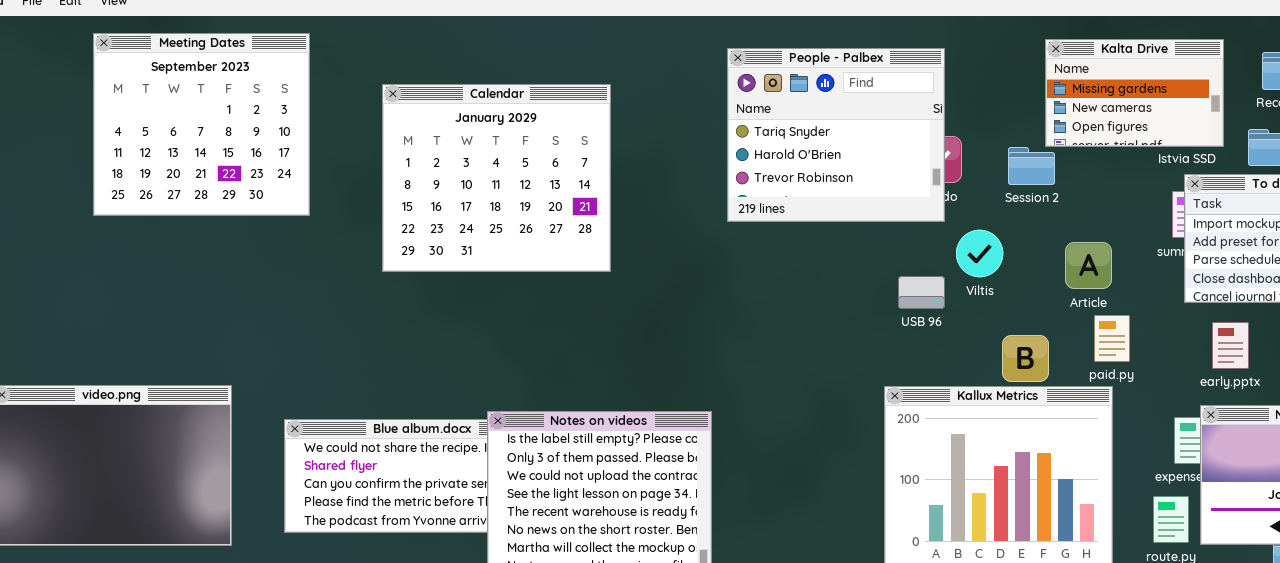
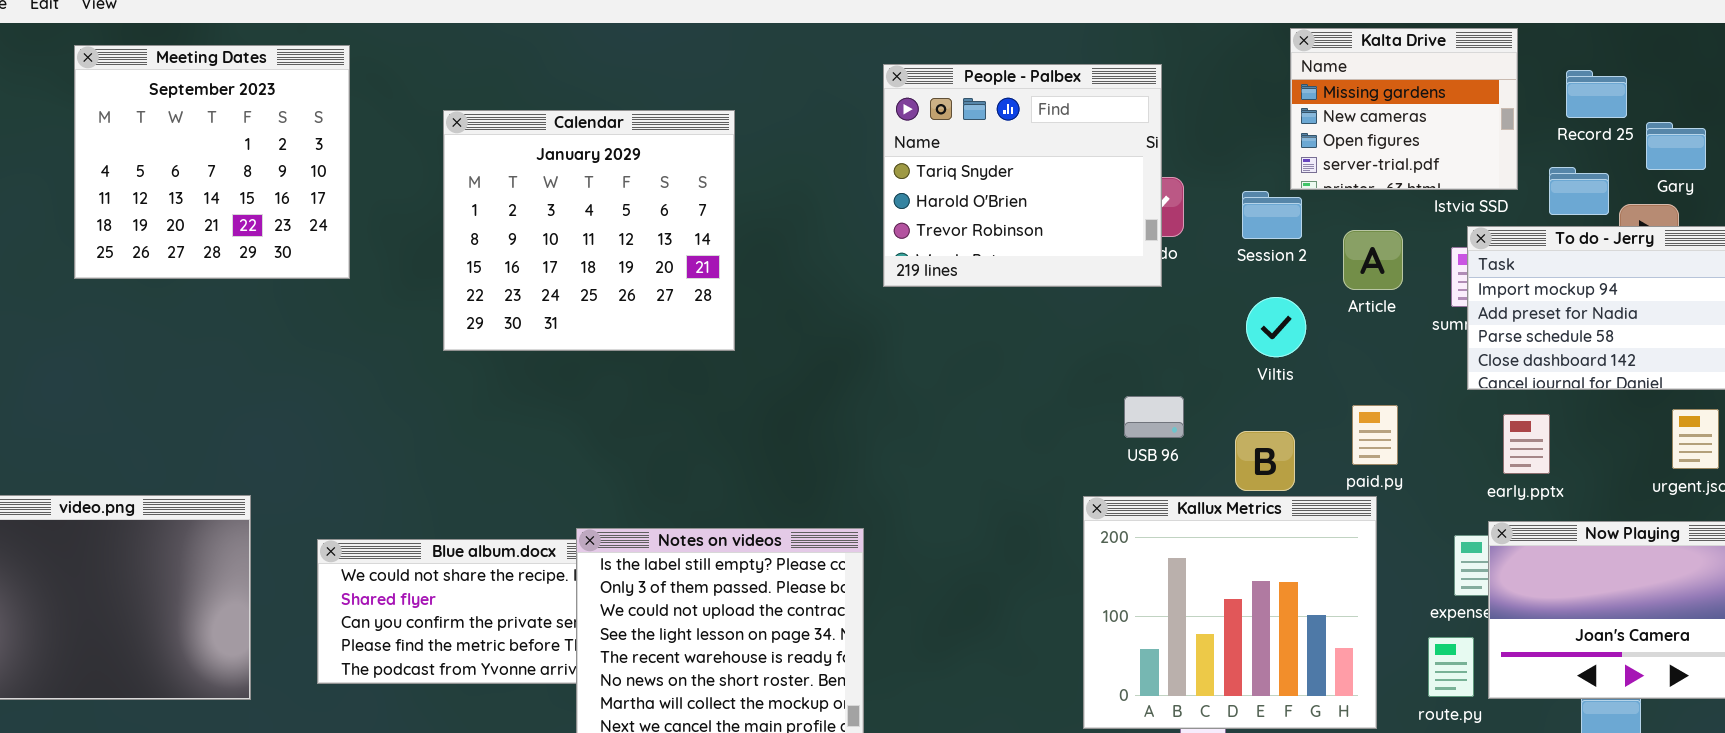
Kalta Drive: [1045,39,1224,147] -> [1290,28,1518,190], resized
Viltis: [956,230,1003,277] -> [1246,297,1306,357], moved
Article: [1065,242,1112,289] -> [1343,230,1403,290], moved
USB 96: [898,276,945,309] -> [1124,396,1184,438], moved

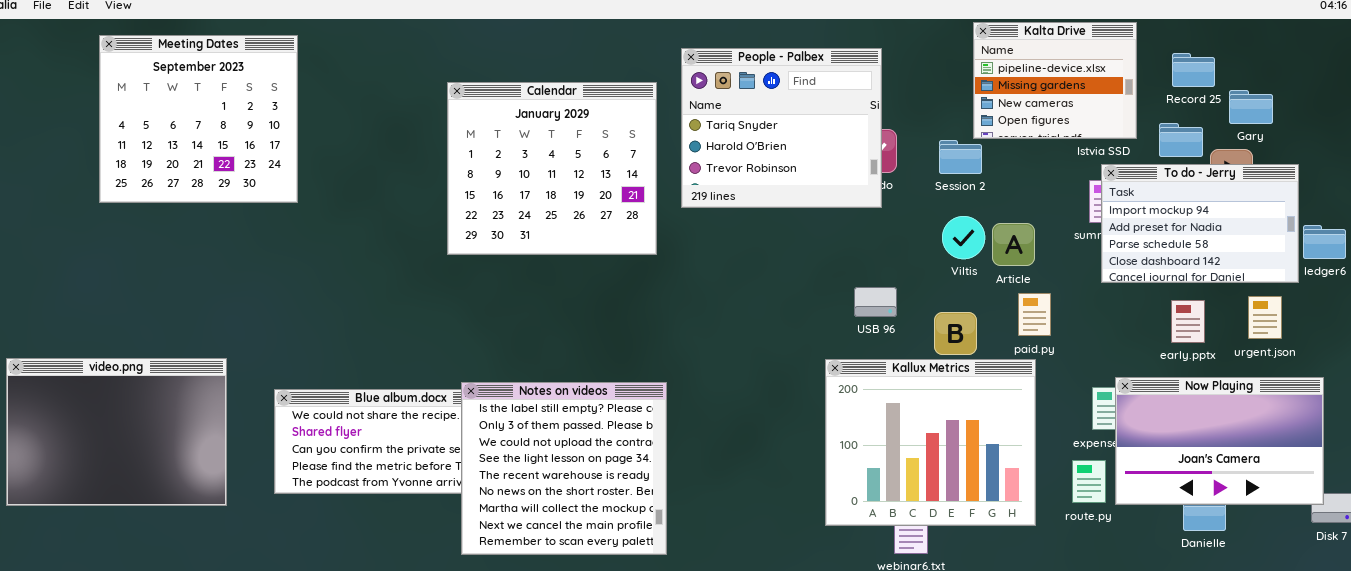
Kalta Drive: [1290,28,1518,190] -> [973,22,1137,139], scrolled up 1 row
Calendar: [443,110,735,351] -> [447,82,657,255], moved
Article: [1343,230,1403,290] -> [992,223,1035,266], moved
early.pptx: [1503,414,1550,474] -> [1171,300,1205,343], moved

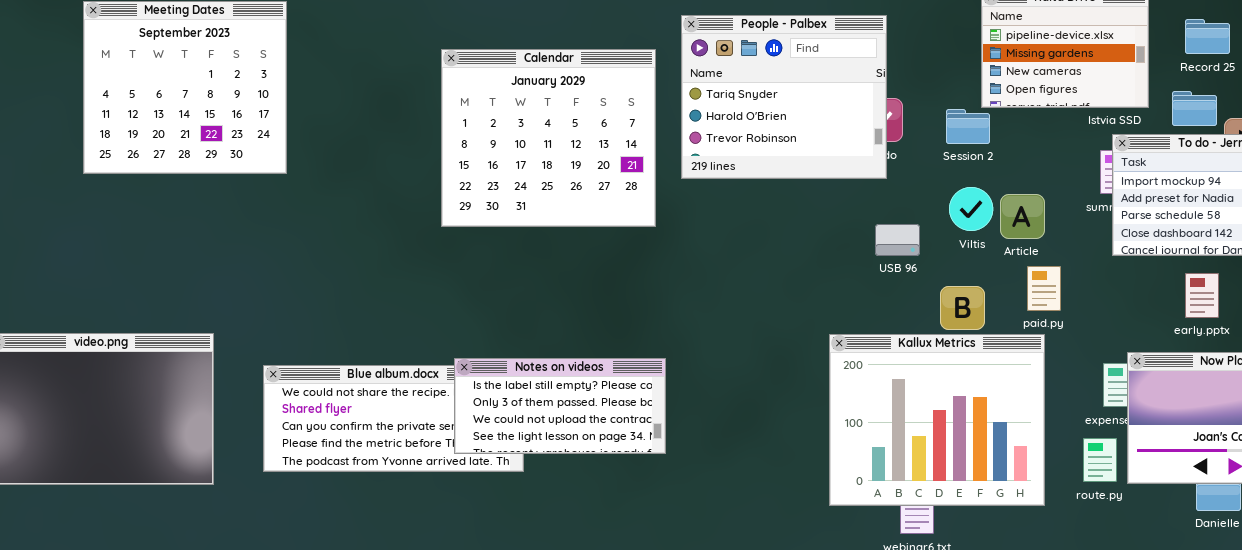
USB 96: [854,287,897,317] -> [875,224,920,256], moved
Notes on videos: [461,382,667,555] -> [454,358,666,454], resized

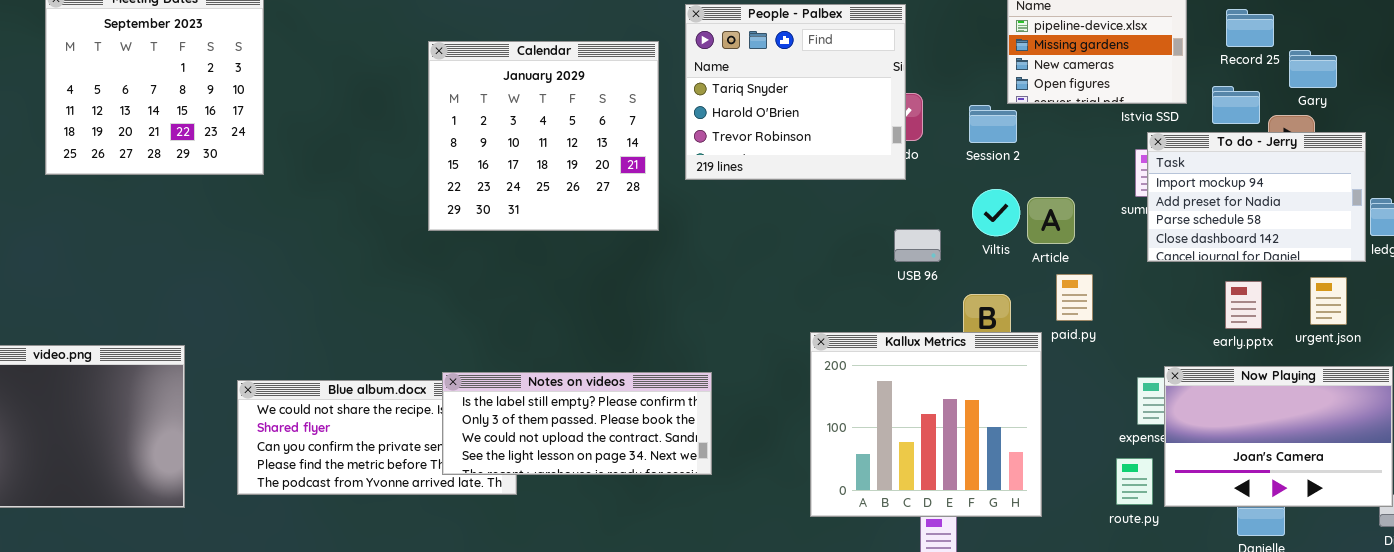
Kallux Metrics: [829,334,1045,506] -> [810,332,1042,517], moved
Notes on videos: [454,358,666,454] -> [442,372,712,475], resized

